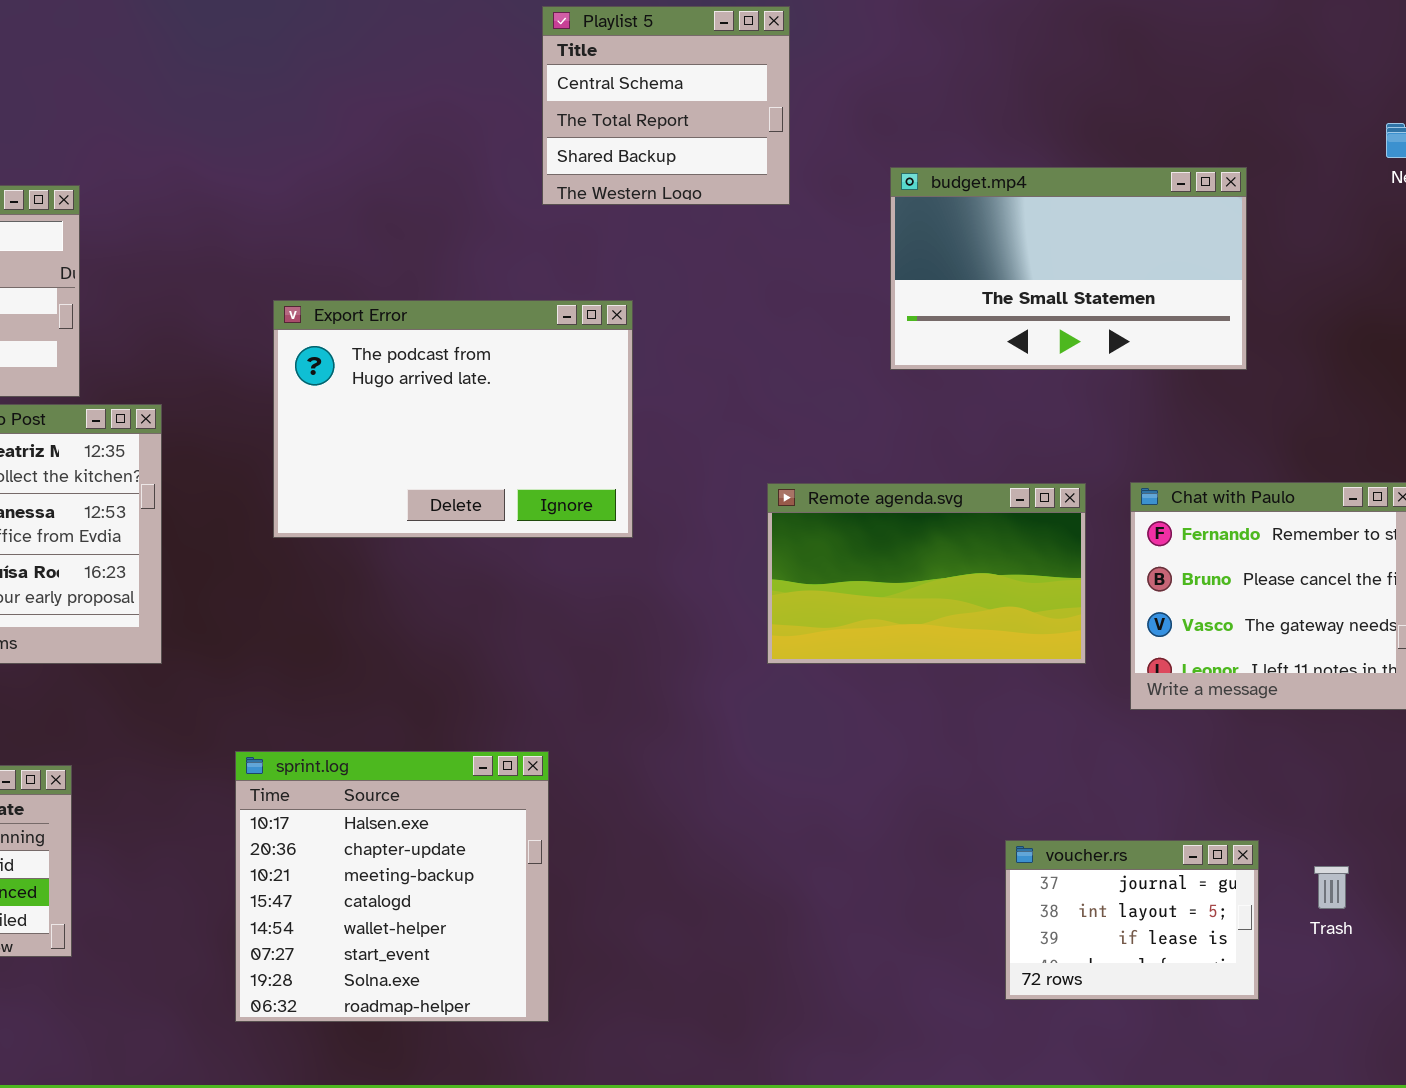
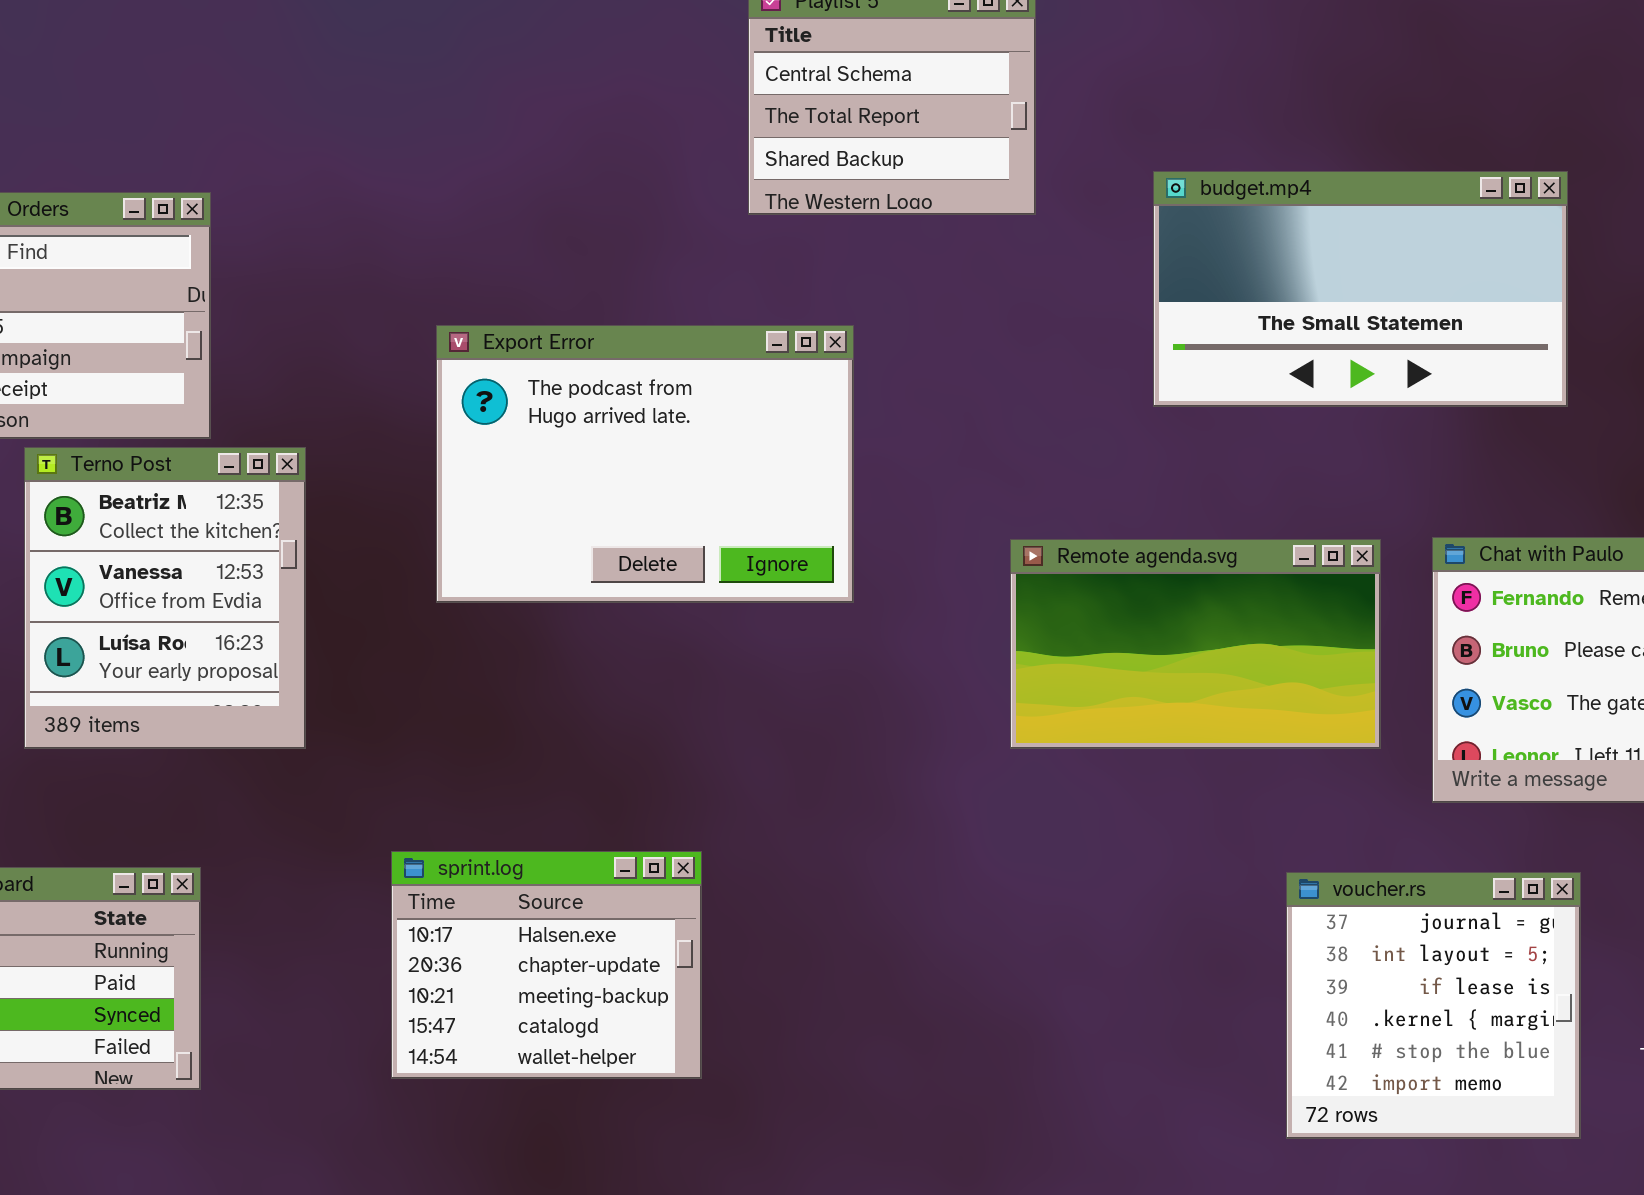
sprint.log: [235,751,549,1022] -> [391,851,702,1079], resized
voucher.rs: [1005,840,1259,1000] -> [1286,872,1581,1139], resized

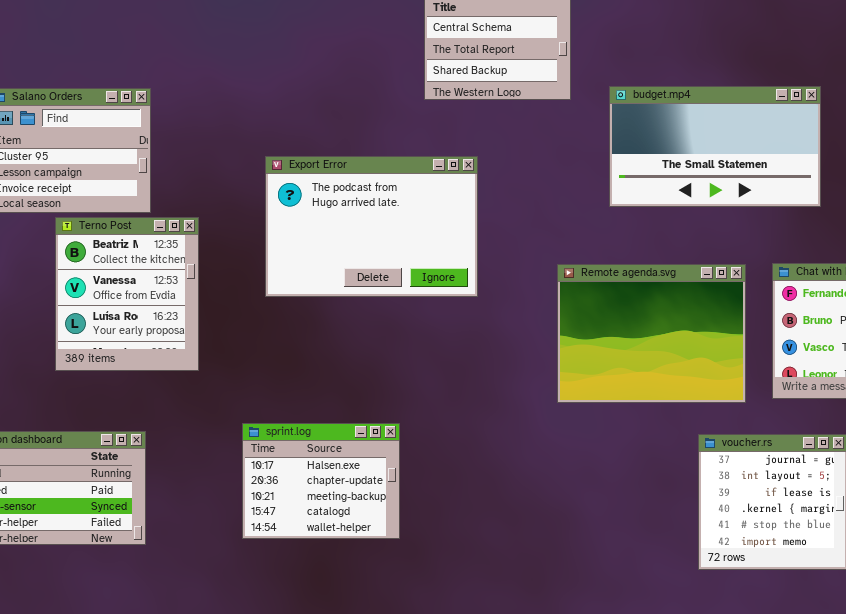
budget.mp4: [1153,171,1568,407] -> [609,86,821,207], moved
Remote agenda.svg: [1010,539,1381,749] -> [557,264,746,403], resized

